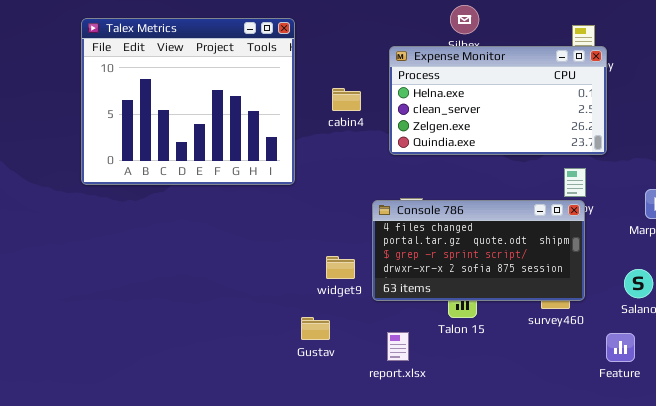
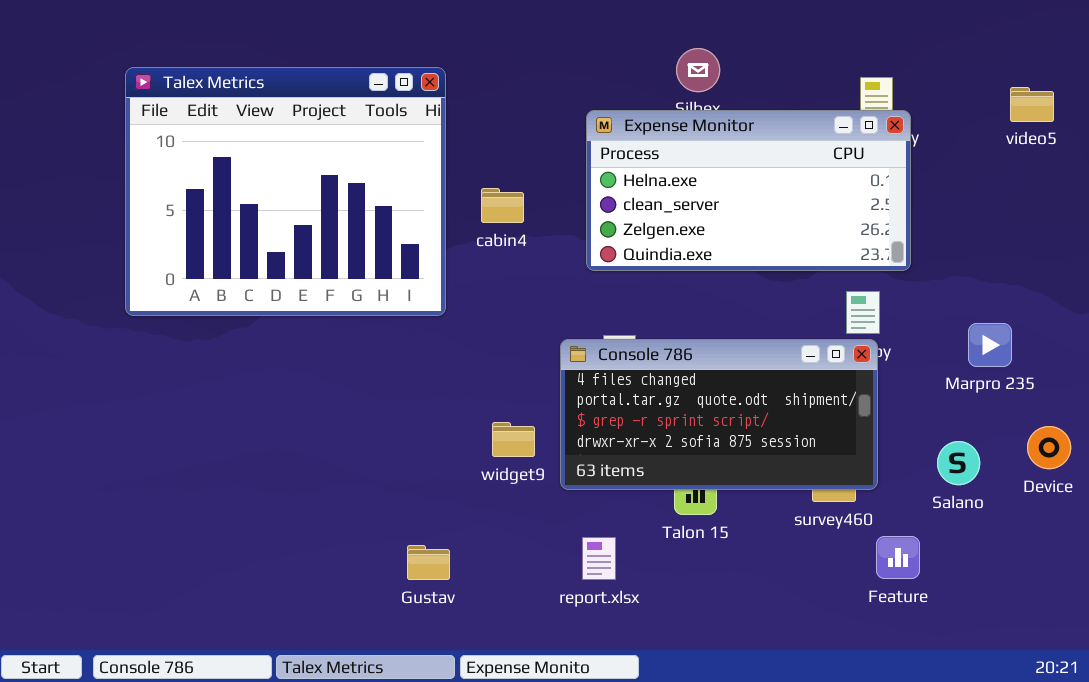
cabin4: [332,88,361,111] -> [481,188,524,223], moved
Gustav: [301,317,330,340] -> [407,545,450,580], moved
Feature: [606,333,635,362] -> [876,536,920,579], moved

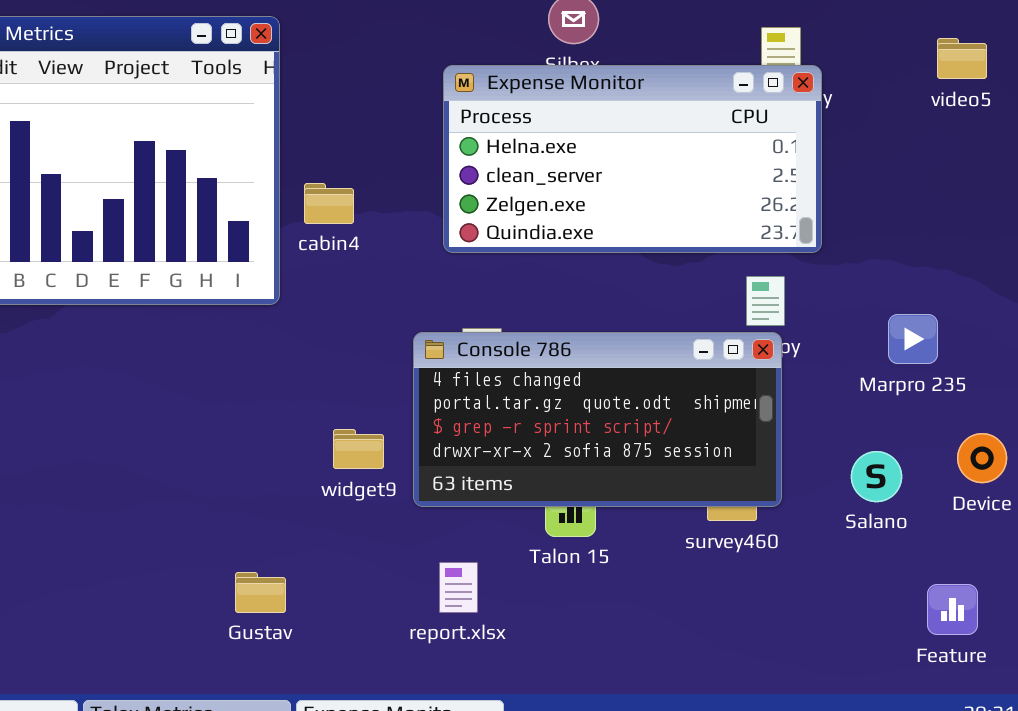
cabin4: [481,188,524,223] -> [304,183,354,224], moved
Feature: [876,536,920,579] -> [927,584,978,635], moved

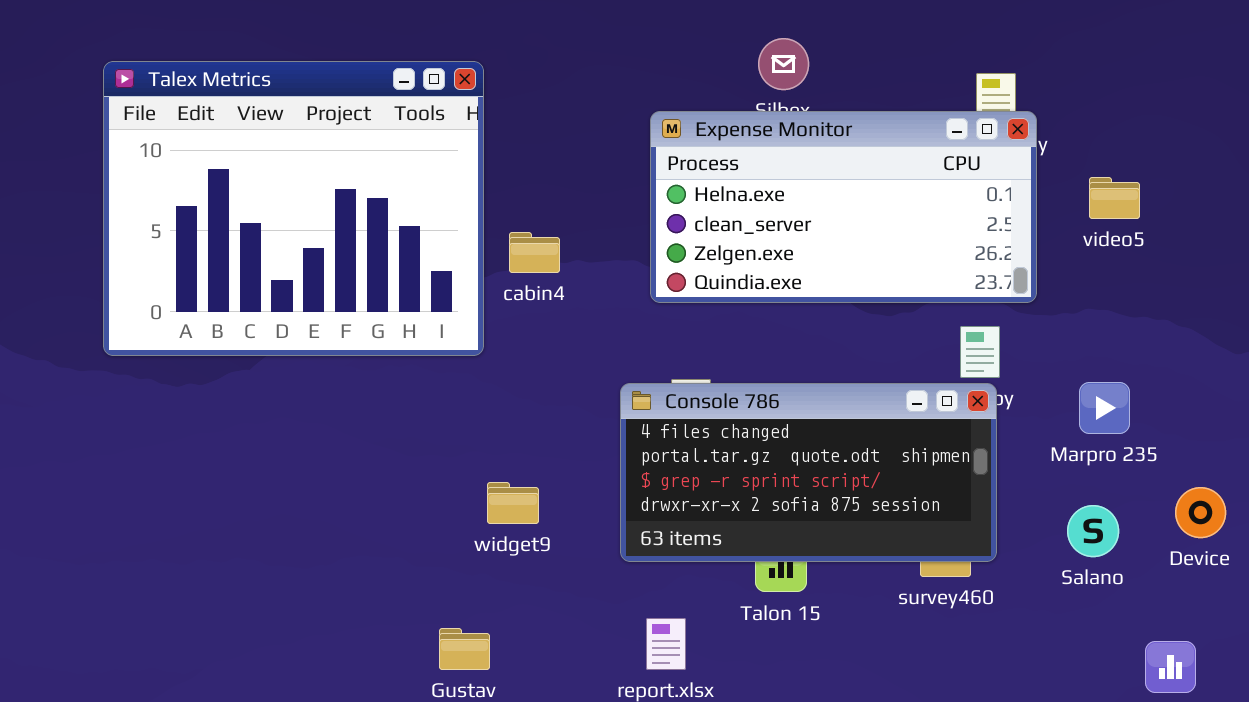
video5: [937,38,987,79] -> [1089,177,1140,219], moved
Marpro 235: [888,314,938,364] -> [1079,382,1130,434], moved
widget9: [333,429,384,469] -> [487,482,539,524], moved

